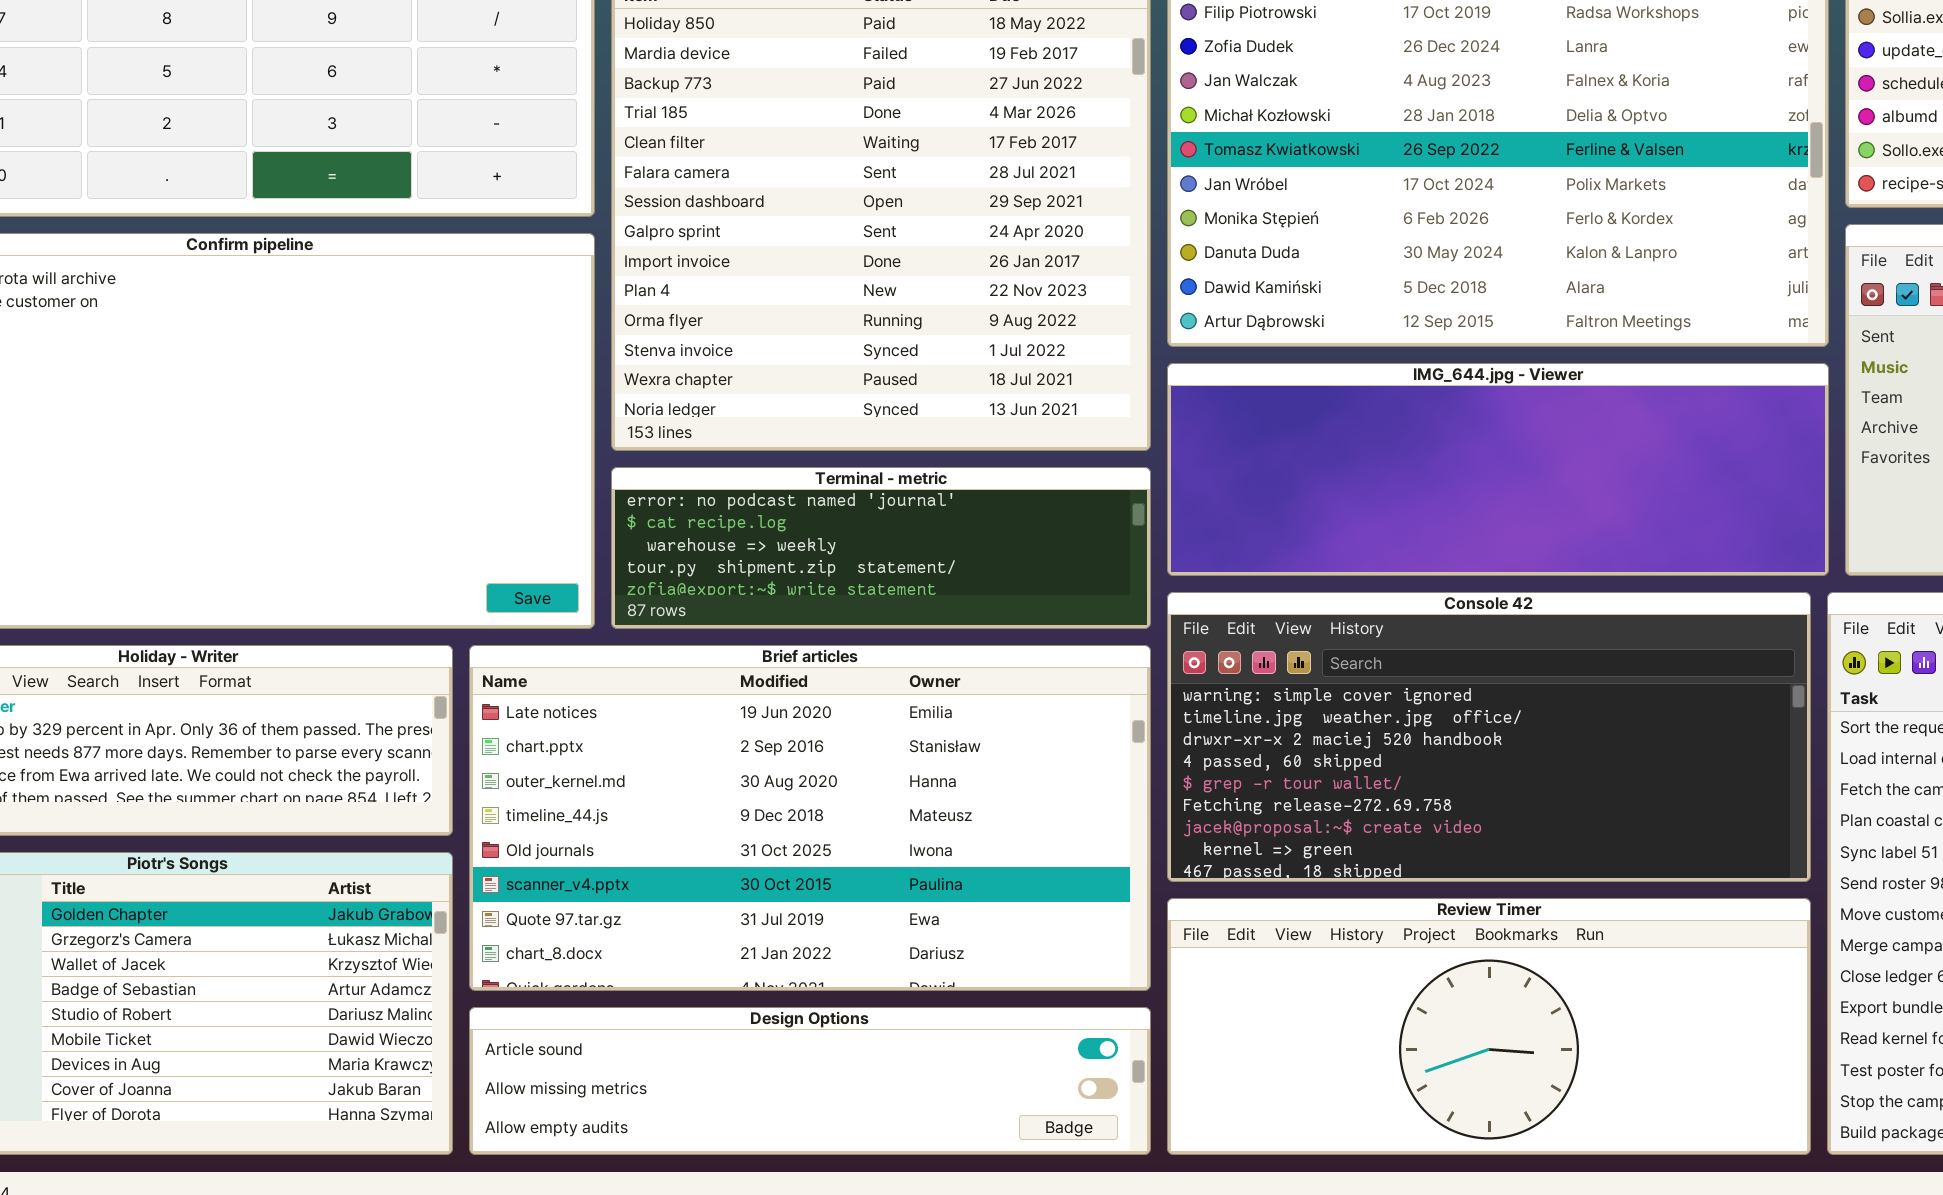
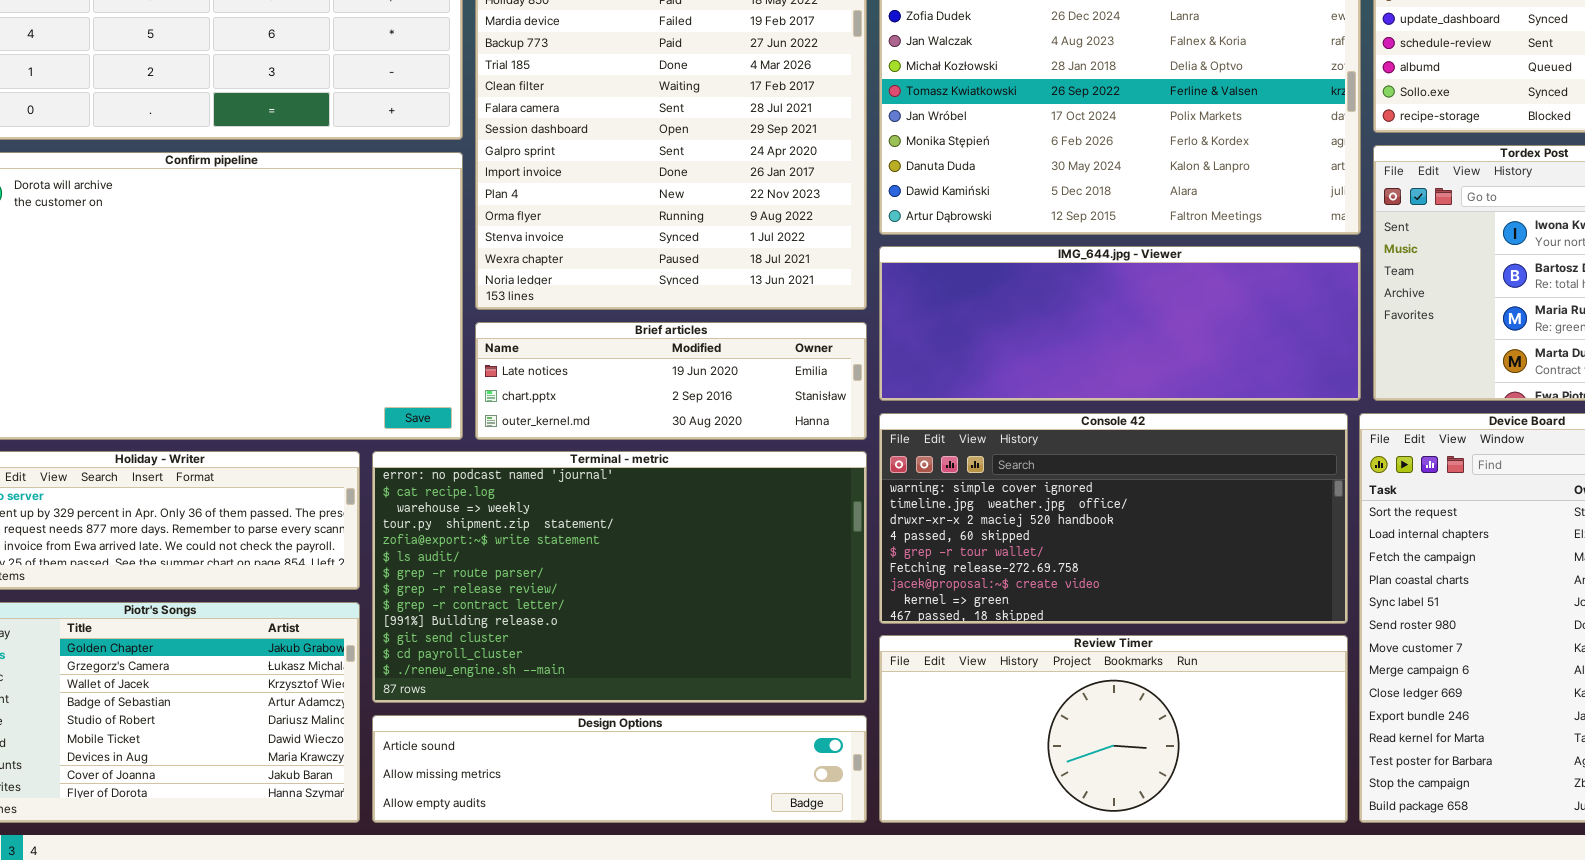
Terminal - metric: [611,467,1151,629] -> [372,451,867,703], moved, resized
Brief articles: [469,645,1151,991] -> [475,322,867,440], moved, resized

